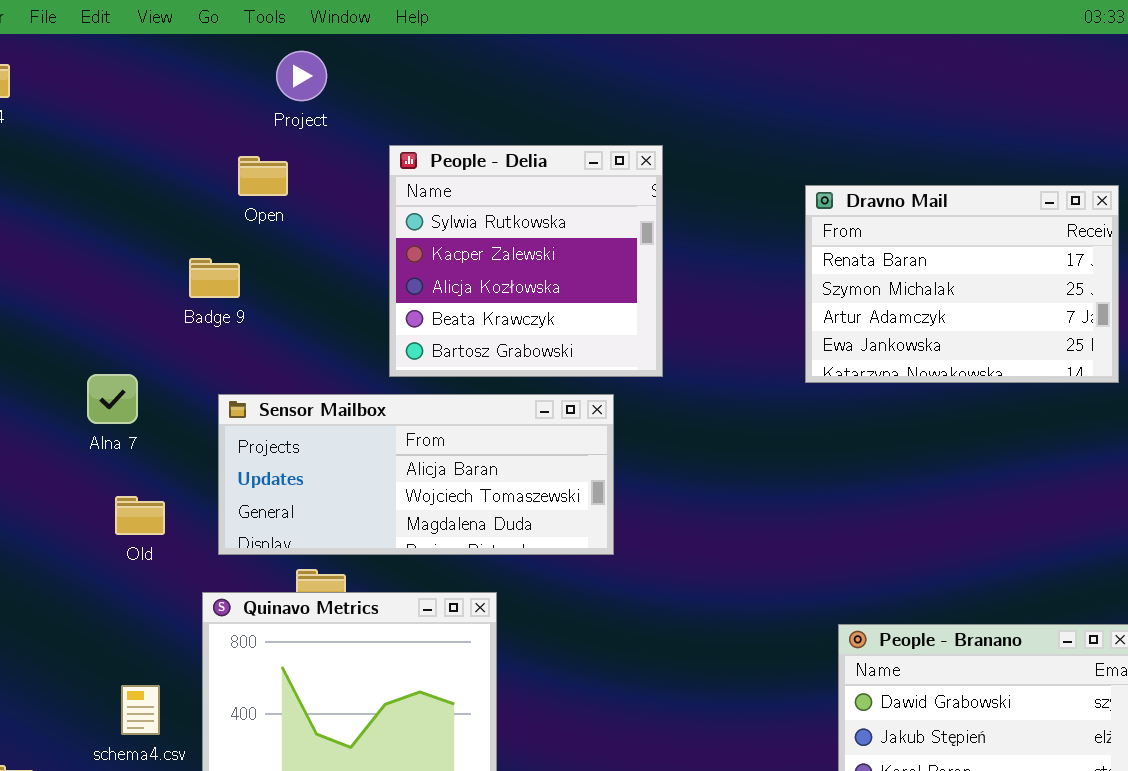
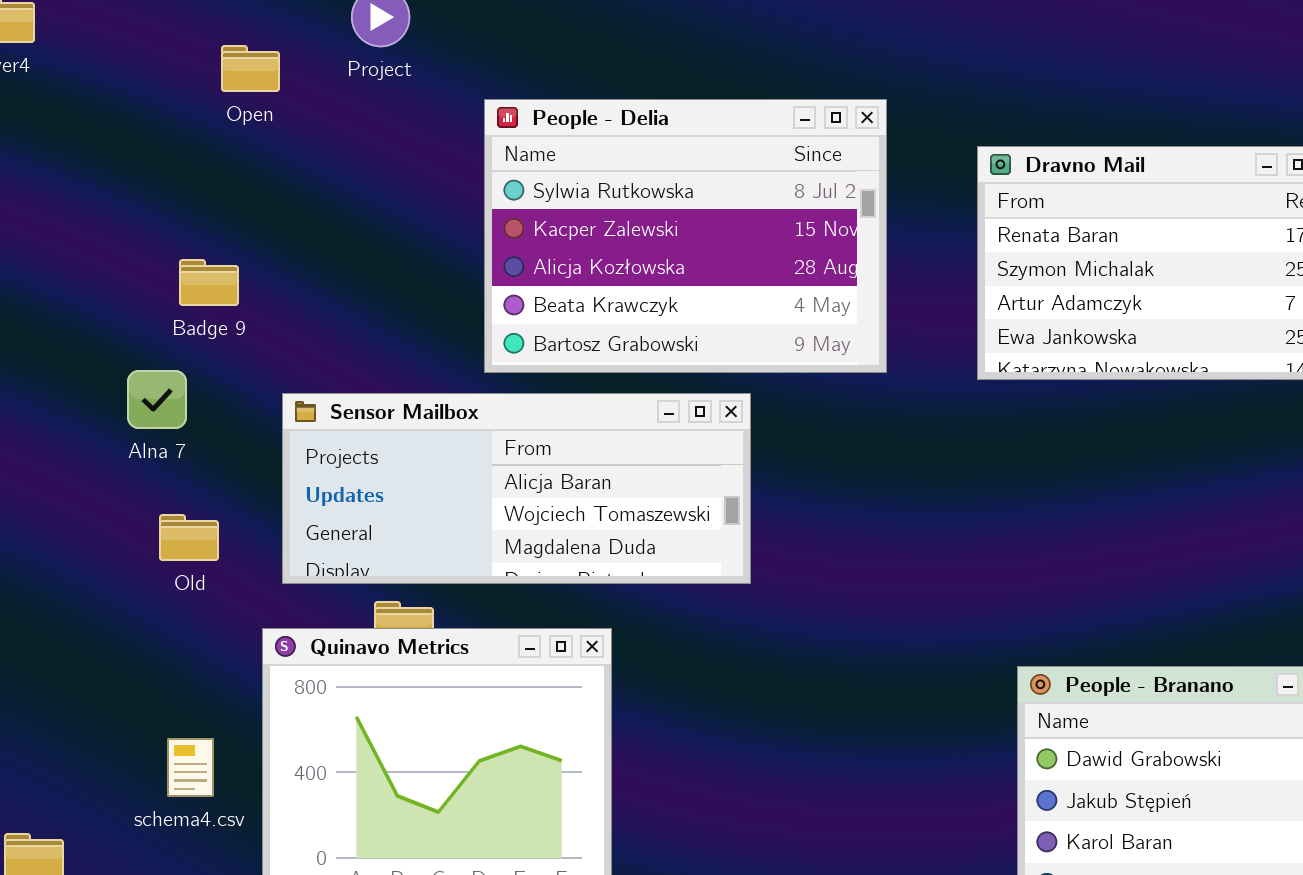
People - Delia: [389,145,663,377] -> [484,99,887,373], resized
Open: [238,156,288,196] -> [221,45,280,92], moved
Badge 9: [189,258,240,298] -> [179,259,239,306], moved

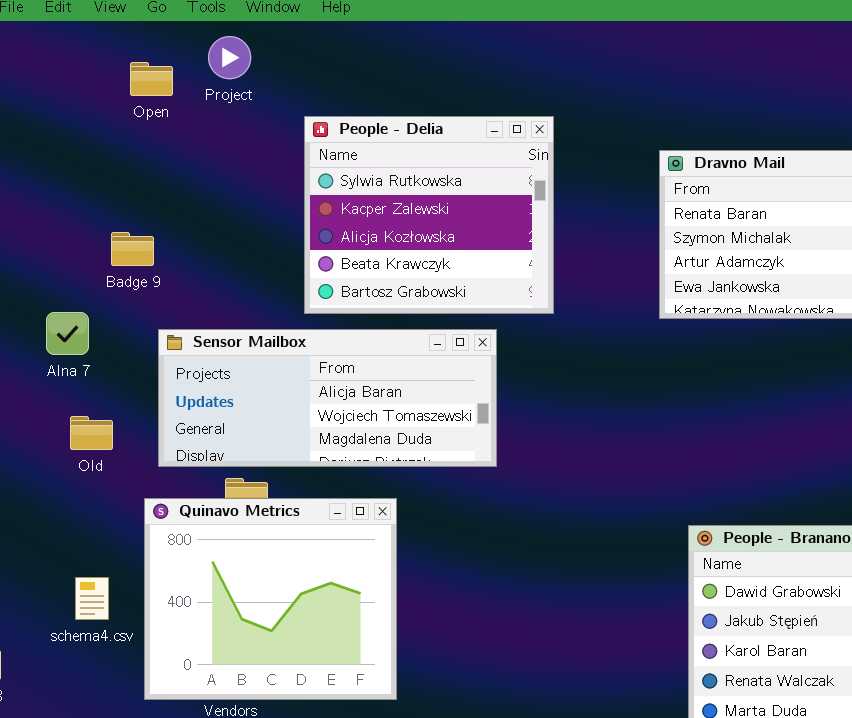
Open: [221,45,280,92] -> [130,62,173,96], moved
People - Delia: [484,99,887,373] -> [304,116,554,314], resized
Badge 9: [179,259,239,306] -> [111,232,154,266], moved

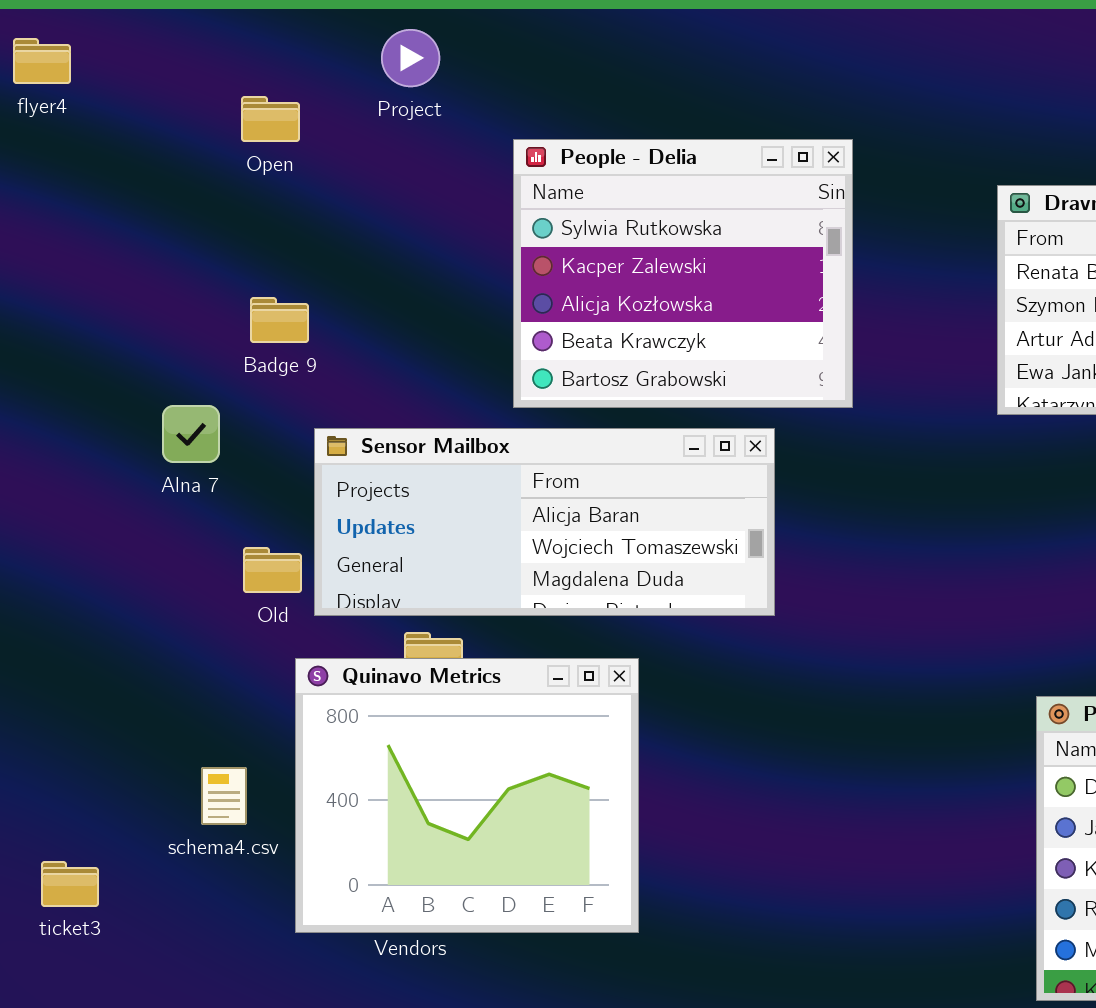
Open: [130,62,173,96] -> [241,96,300,142], moved
Old: [70,416,113,450] -> [243,547,302,593], moved

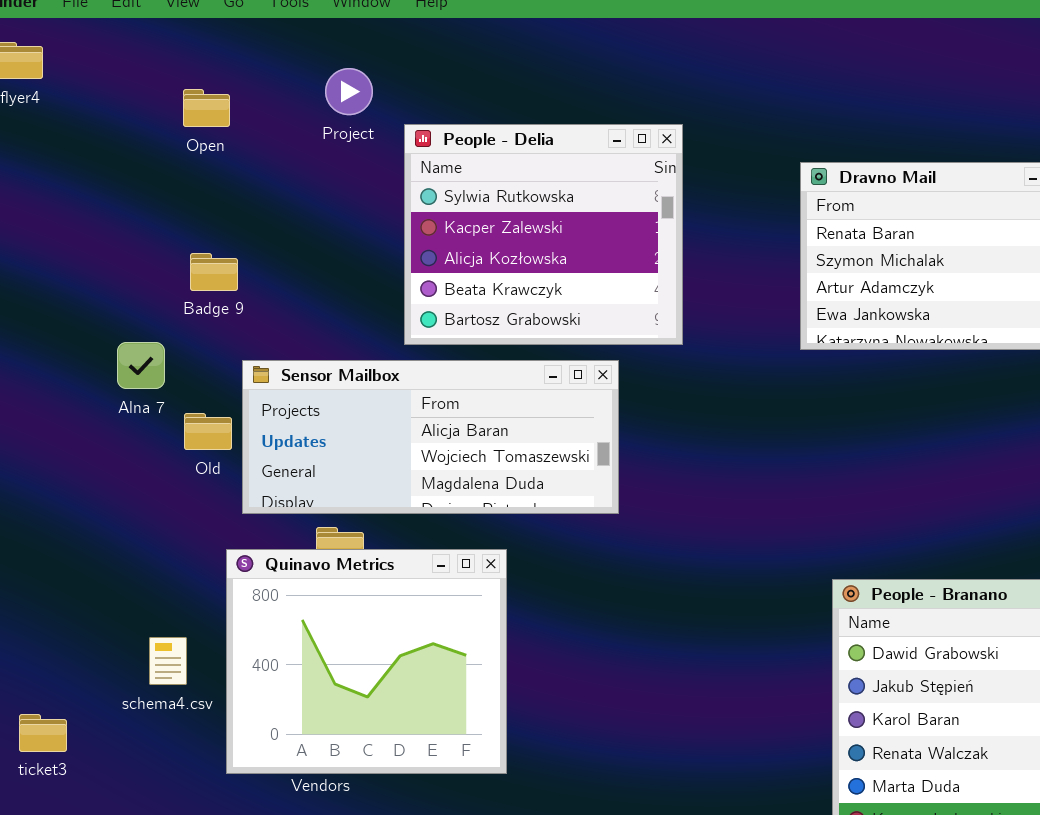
Project: [381,29,440,87] -> [325,68,373,115], moved
Old: [243,547,302,593] -> [184,413,232,450], moved

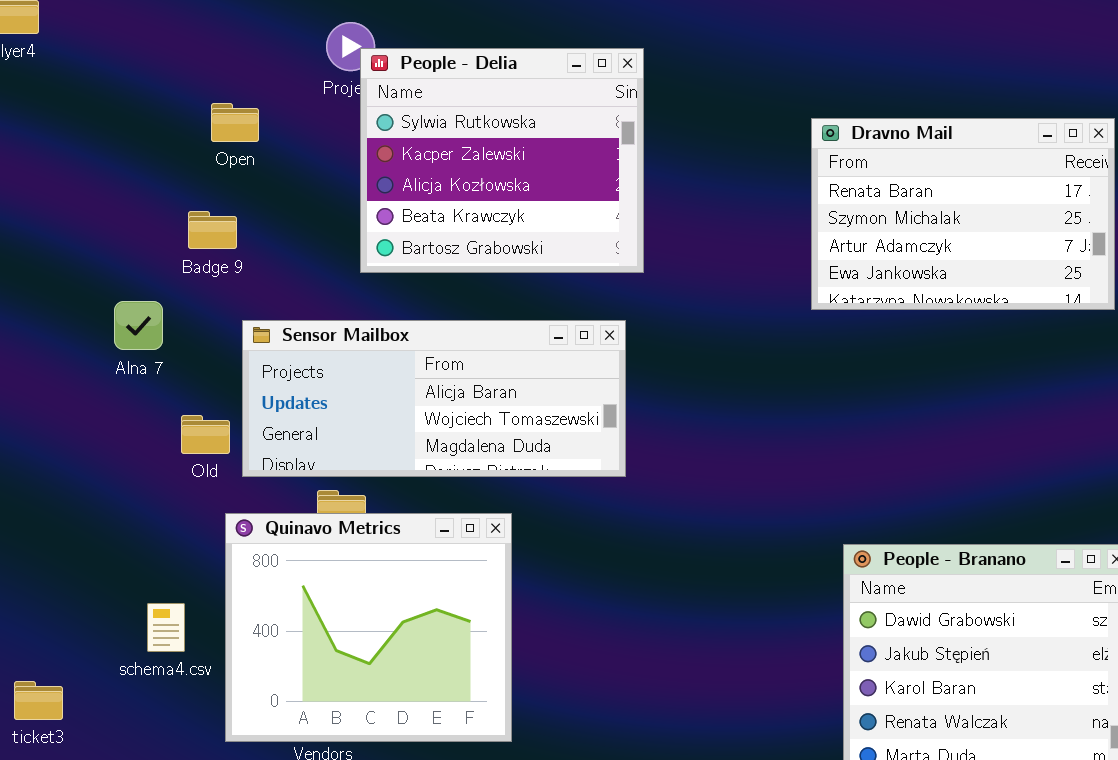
Open: [183,89,230,127] -> [211,103,259,142], moved
People - Delia: [404,124,683,345] -> [360,48,644,273], moved
Old: [184,413,232,450] -> [181,415,230,454], moved

